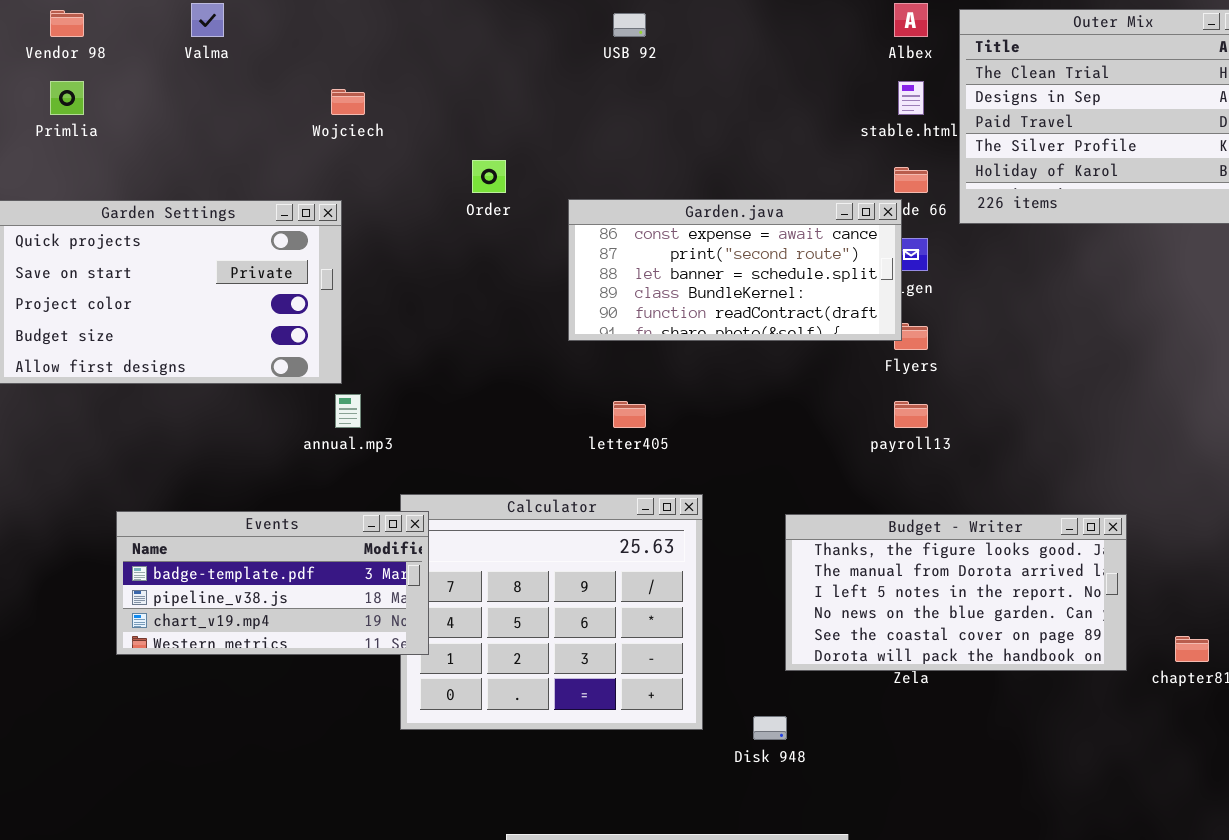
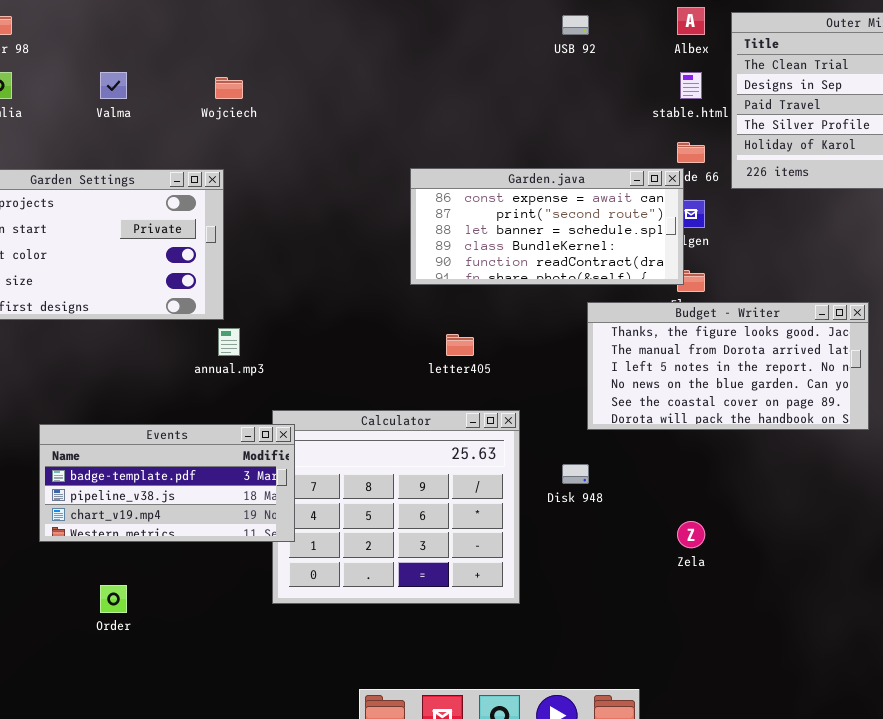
Valma: [191,3,224,37] -> [100,72,127,99], moved
USB 92: [613,13,646,37] -> [562,15,589,35], moved
Order: [472,160,506,193] -> [100,585,127,613], moved
Budget - Writer: [785,514,1127,671] -> [587,302,869,430], moved
Disk 948: [753,716,787,740] -> [562,464,589,484], moved

